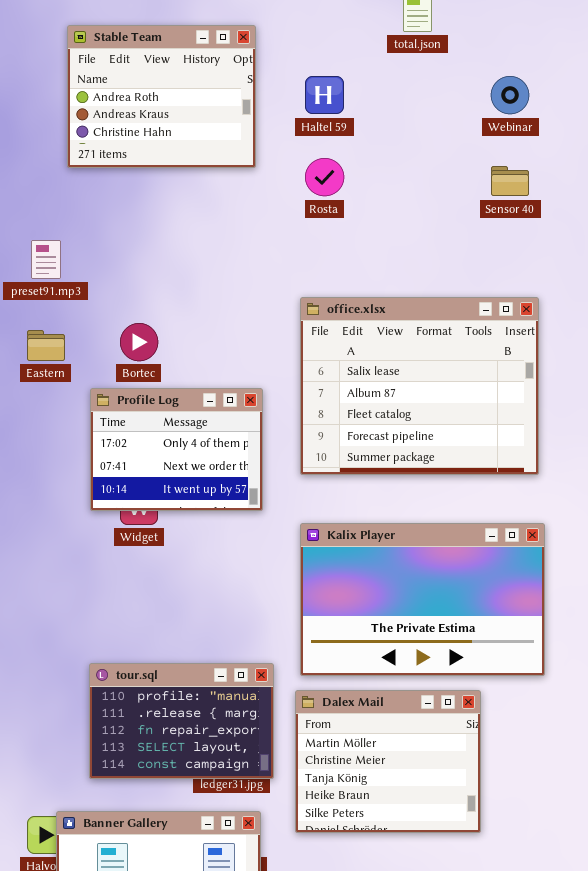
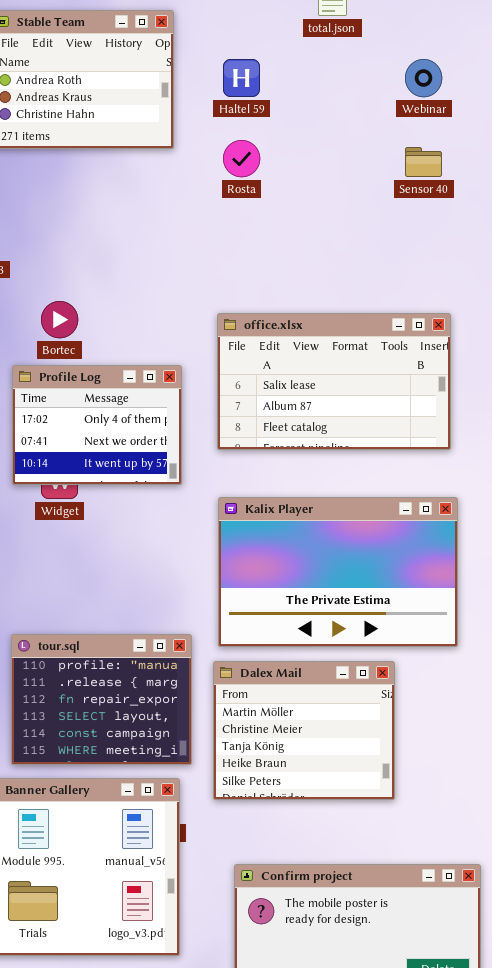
office.xlsx: [300,297,539,475] -> [217,313,451,450], resized
tour.sql: [89,663,274,779] -> [11,634,192,765], resized

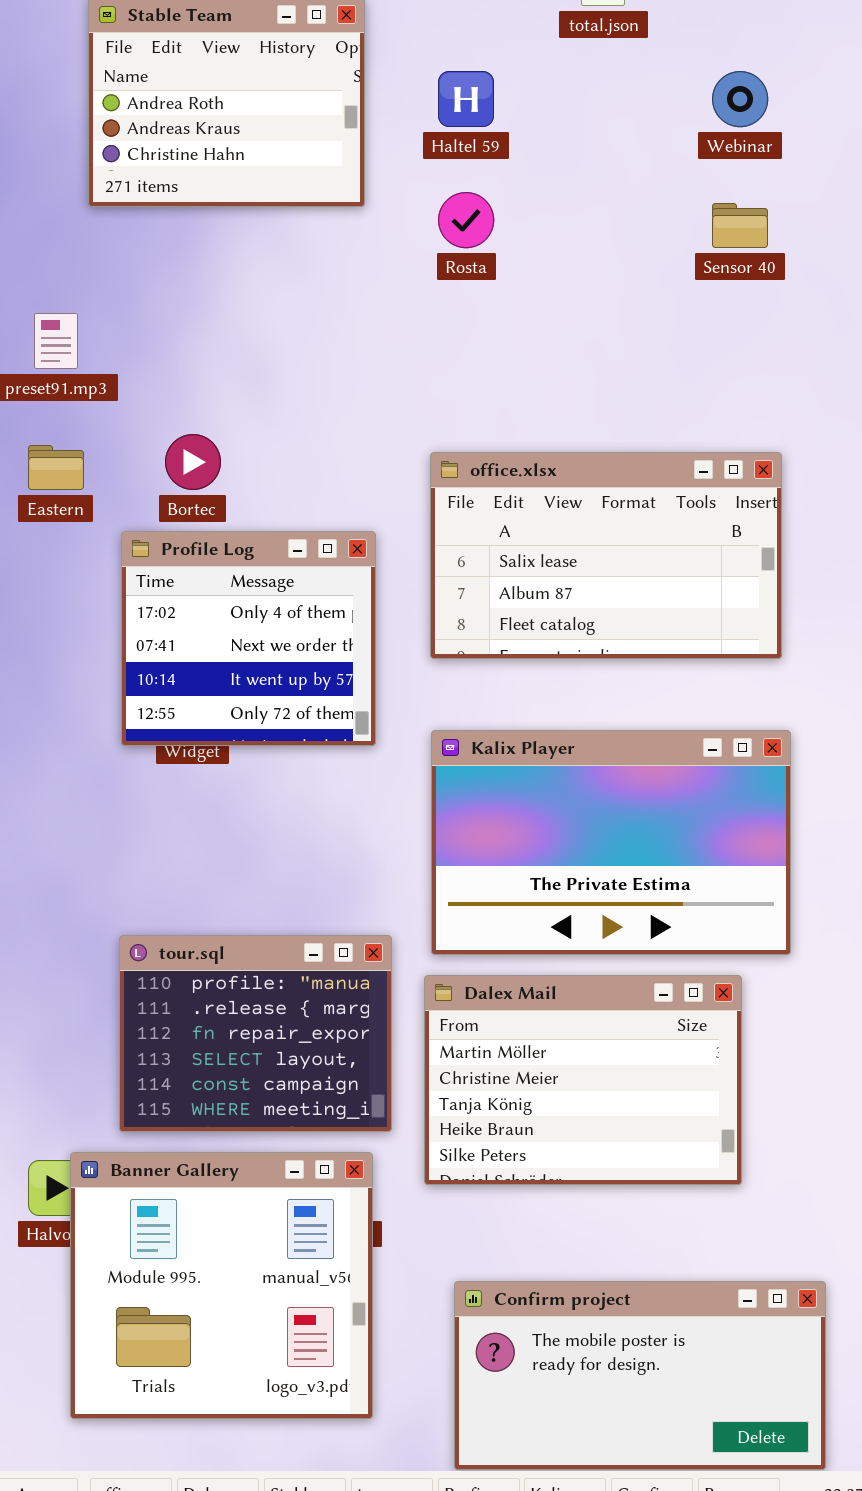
Profile Log: [12,365,182,485] -> [121,531,376,746], resized
Dalex Mail: [213,661,395,800] -> [424,975,742,1185], resized

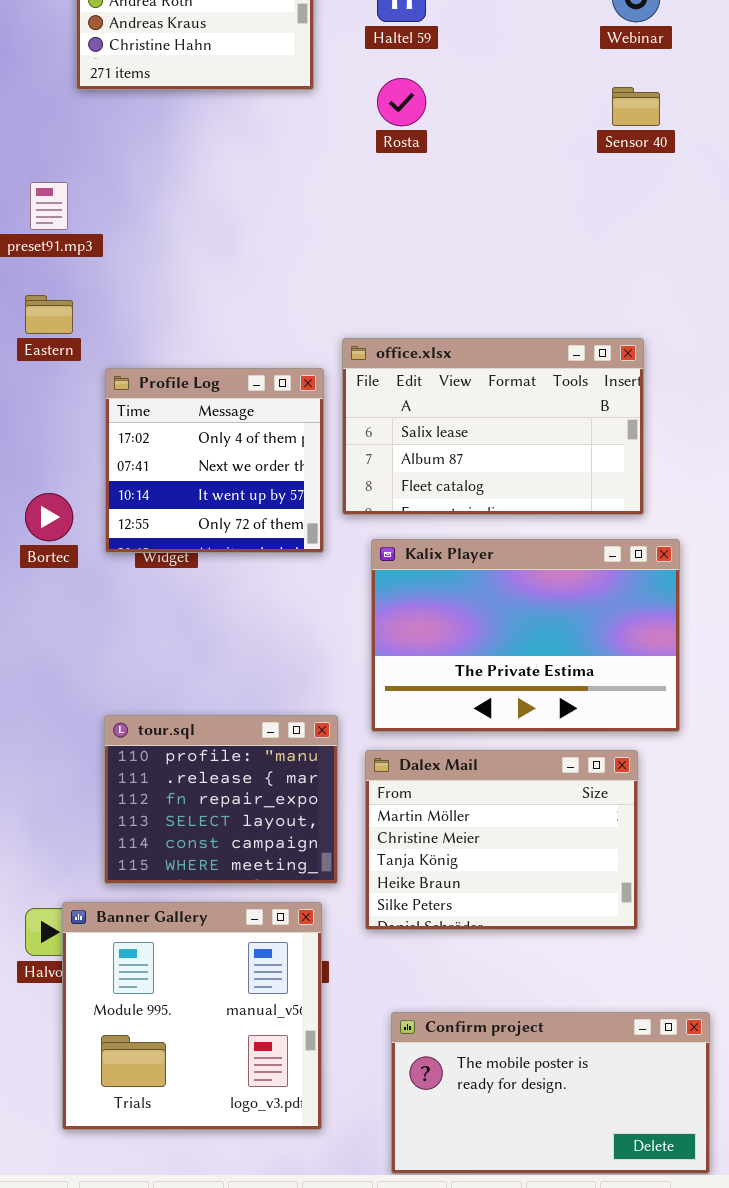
Bortec: [165,434,221,490] -> [25,493,73,541], moved
office.xlsx: [430,452,782,659] -> [342,338,644,515], moved

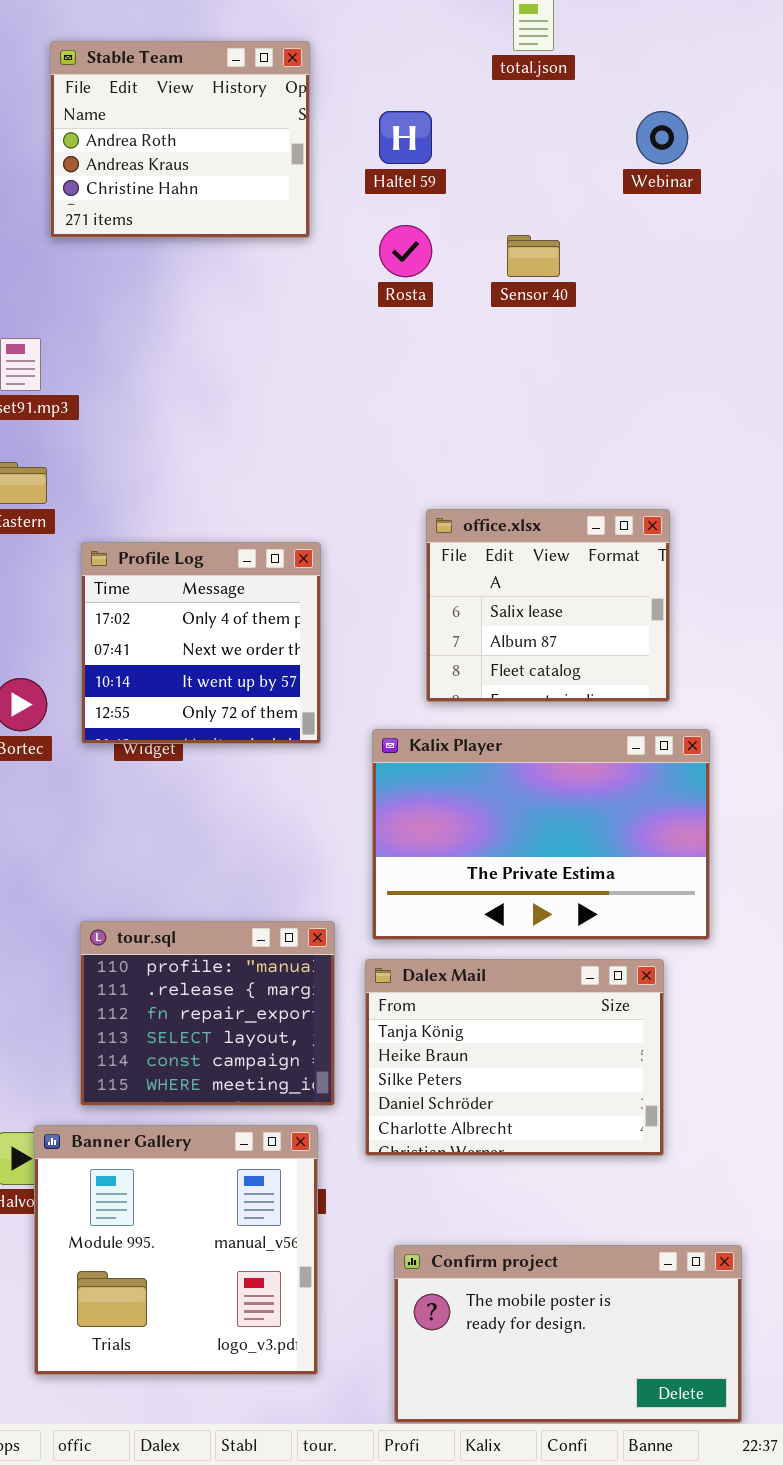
Sensor 40: [612,87,660,126] -> [507,235,560,277], moved
office.xlsx: [342,338,644,515] -> [426,509,670,702], resized
Dalex Mail: [365,750,638,930] -> [365,959,664,1156], scrolled down 2 rows

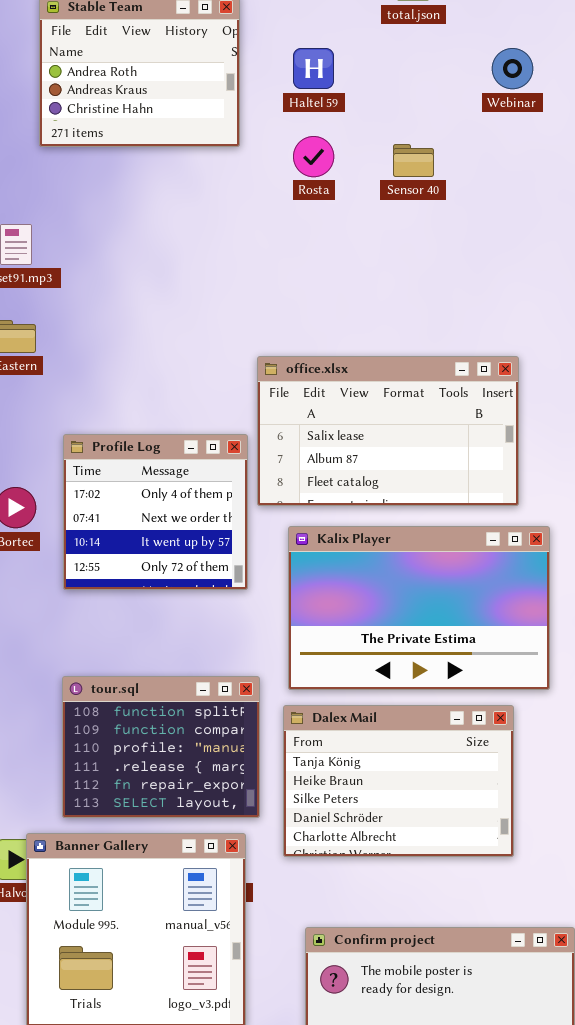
office.xlsx: [426,509,670,702] -> [257,356,519,506], resized
Profile Log: [81,542,321,744] -> [63,434,248,590], moved
tour.sql: [80,921,335,1106] -> [62,676,260,818], scrolled up 2 rows

